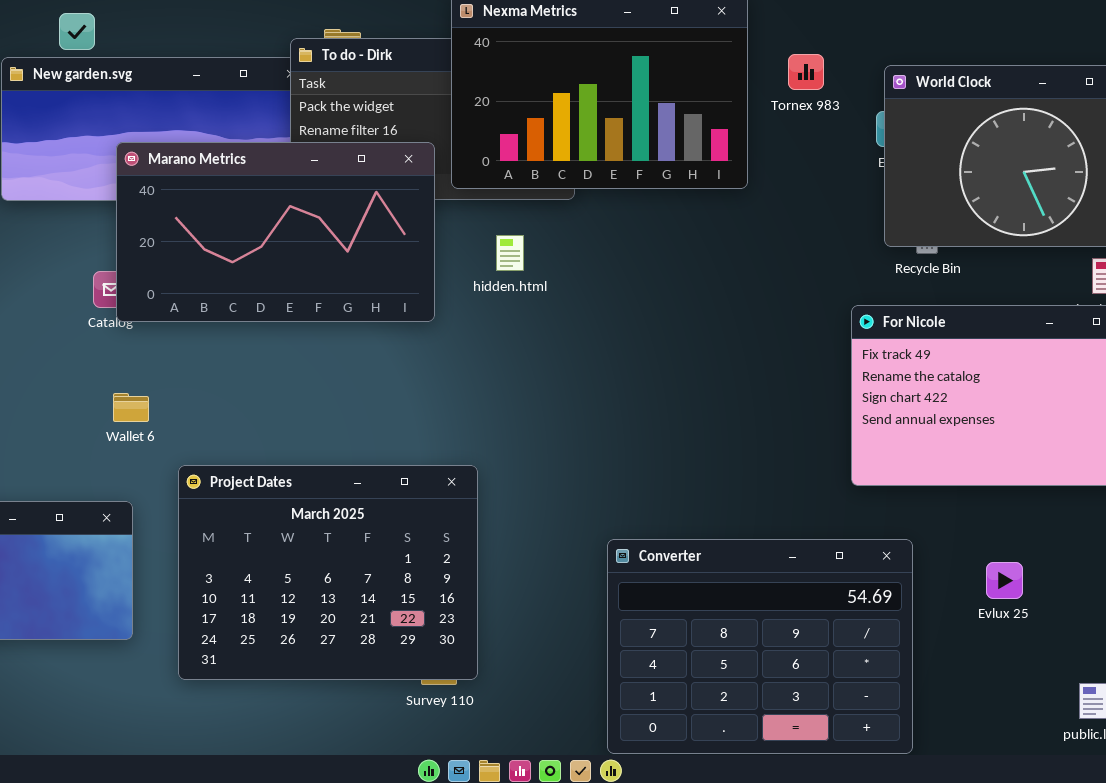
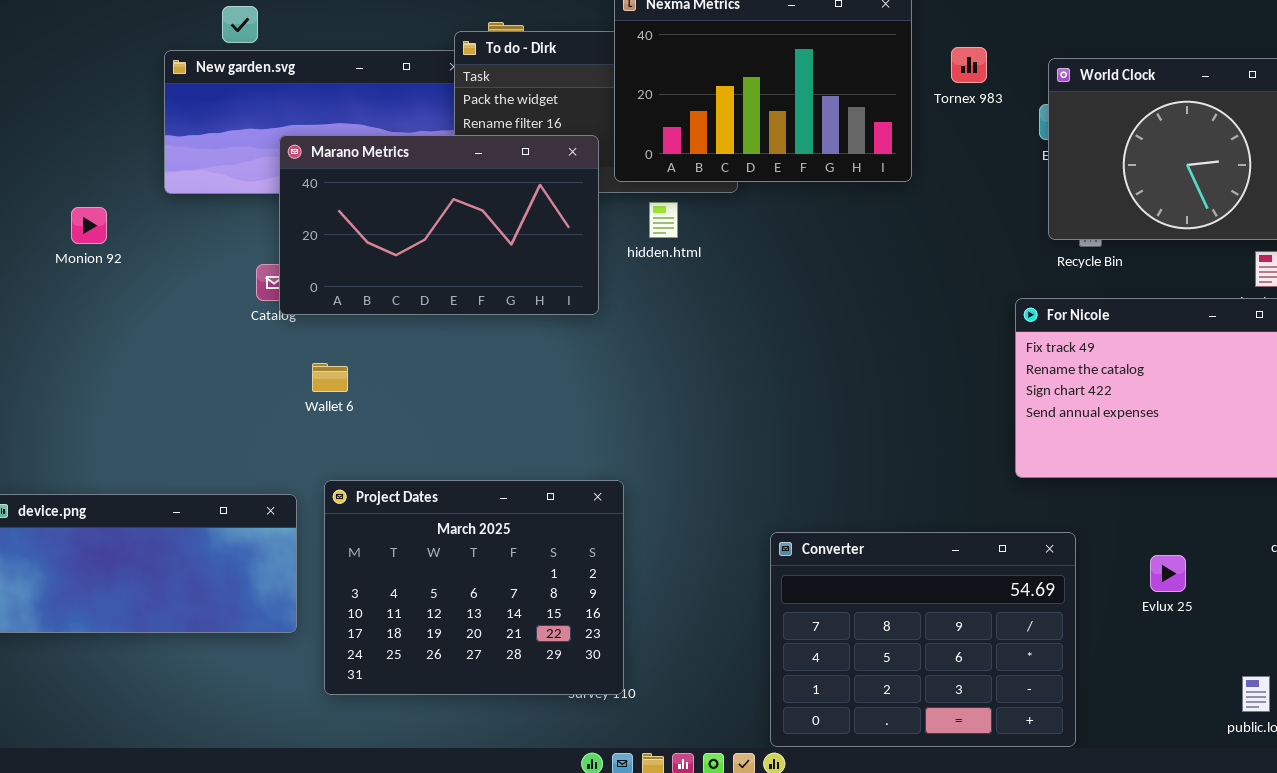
hidden.html: [496,235,524,271] -> [649,202,678,238], moved
Wallet 6: [113,393,149,422] -> [312,363,348,392], moved
Project Dates: [178,465,478,680] -> [324,480,624,695], moved

